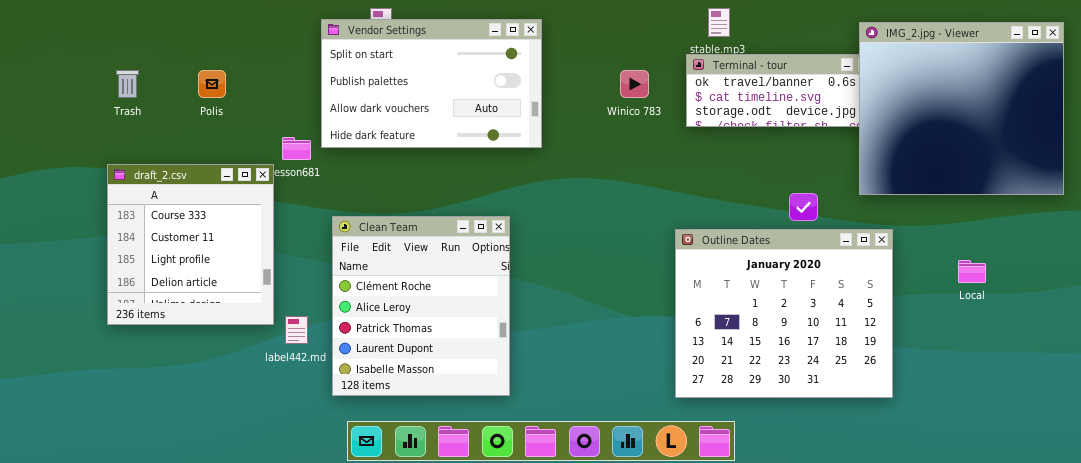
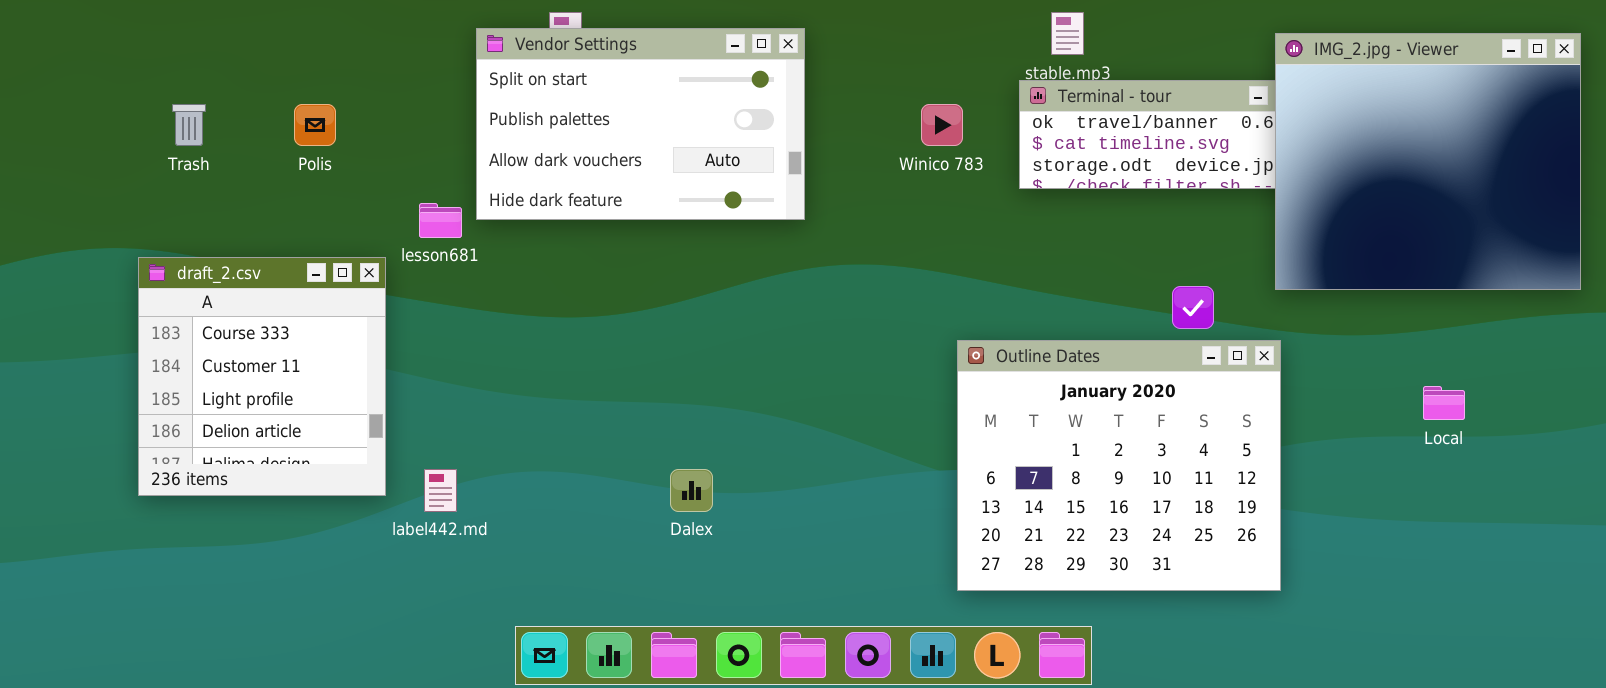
draft_2.csv: [107,164,274,325] -> [138,257,386,496], moved
Clean Team: [332,216,510,396] -> none, closed
Outline Dates: [675,229,893,398] -> [957,340,1281,591], moved

